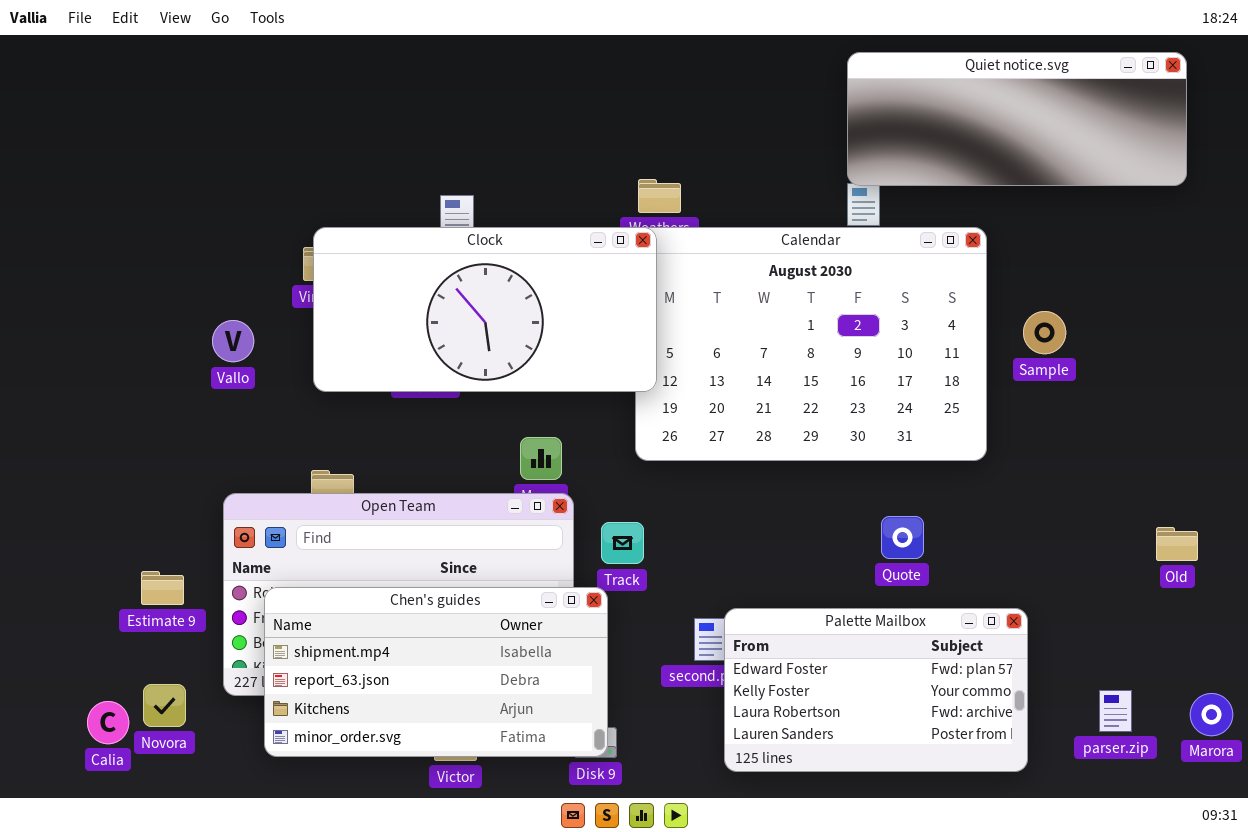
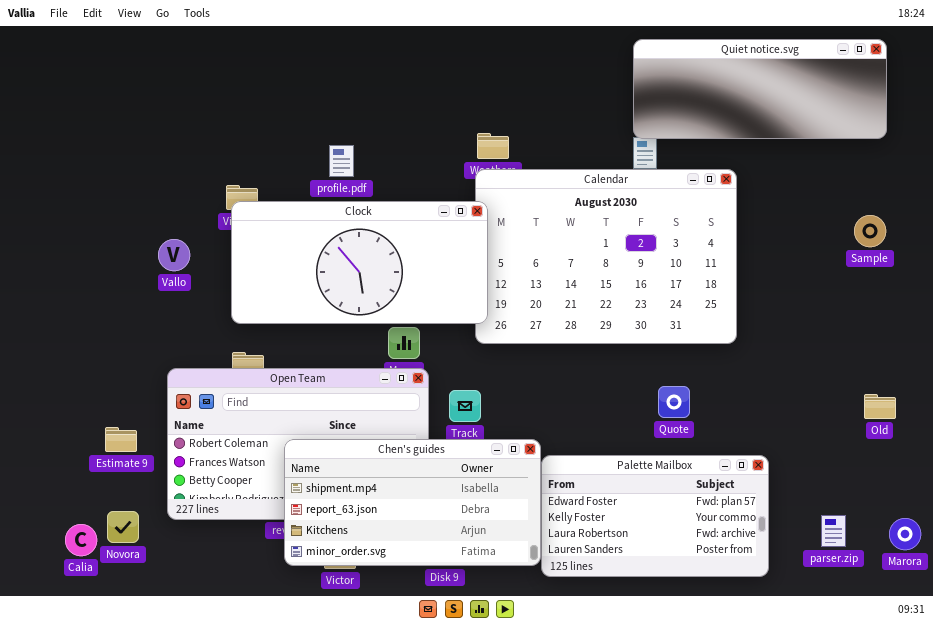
Clock: [313,227,657,392] -> [231,201,488,324], moved
Sample: [1023,311,1066,354] -> [854,215,886,247], moved
Chen's guides: [264,587,608,757] -> [284,439,541,566], moved

